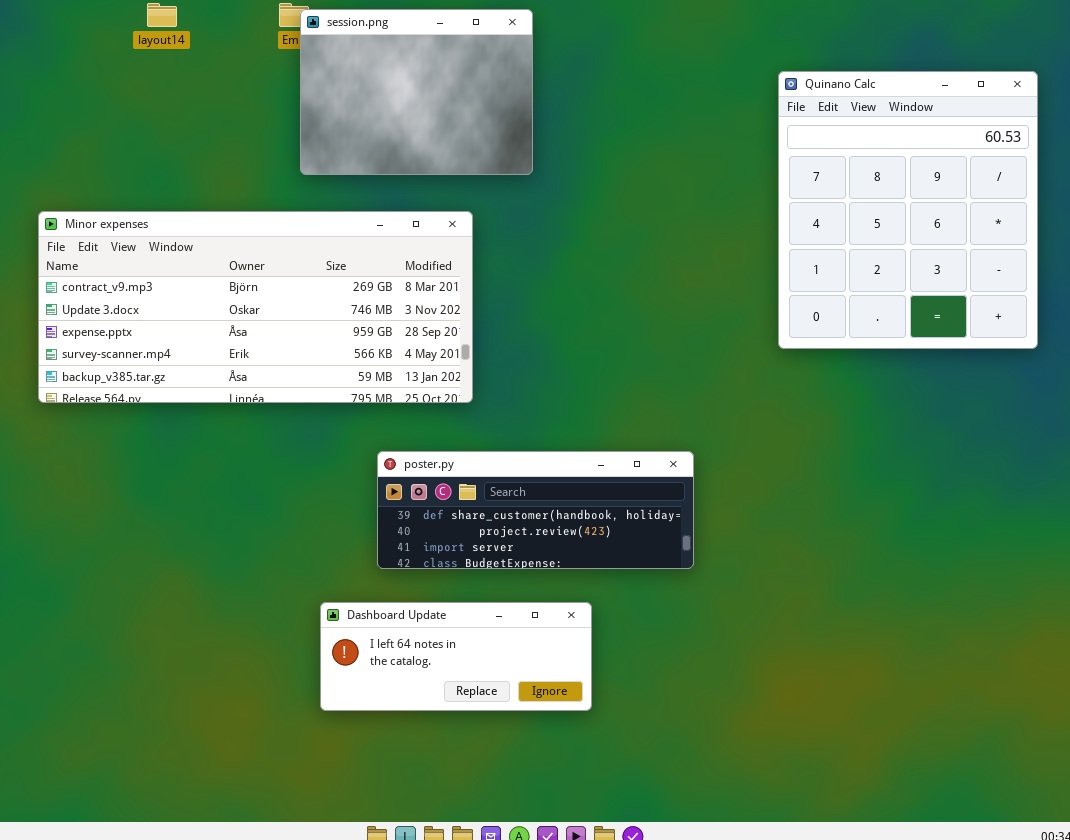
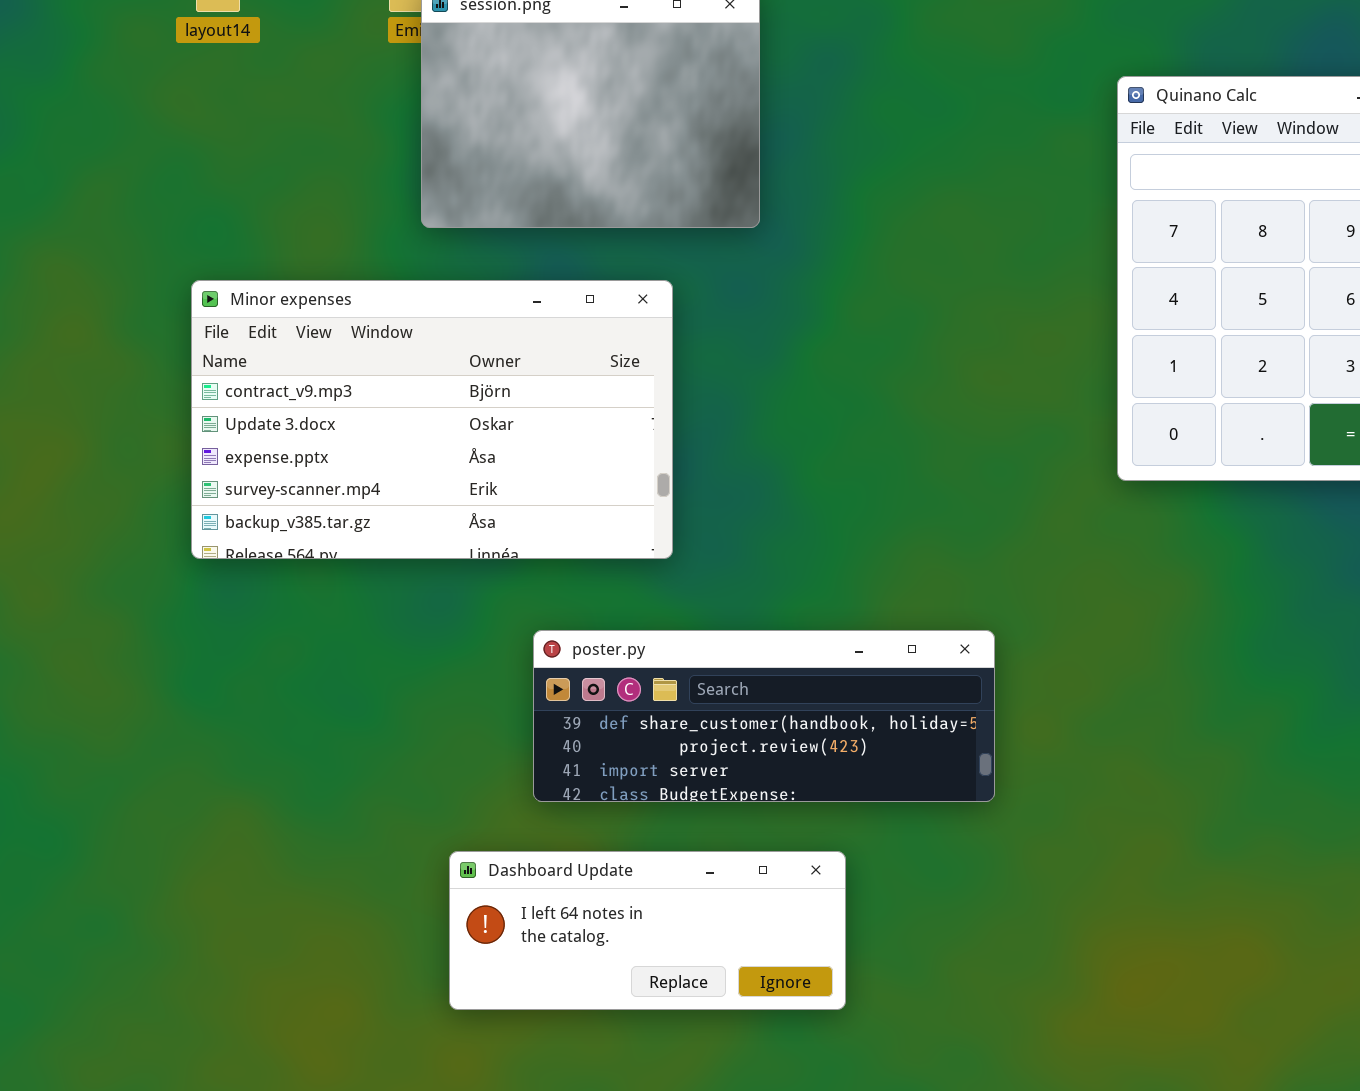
Minor expenses: [38,211,473,403] -> [191,280,673,559], resized

